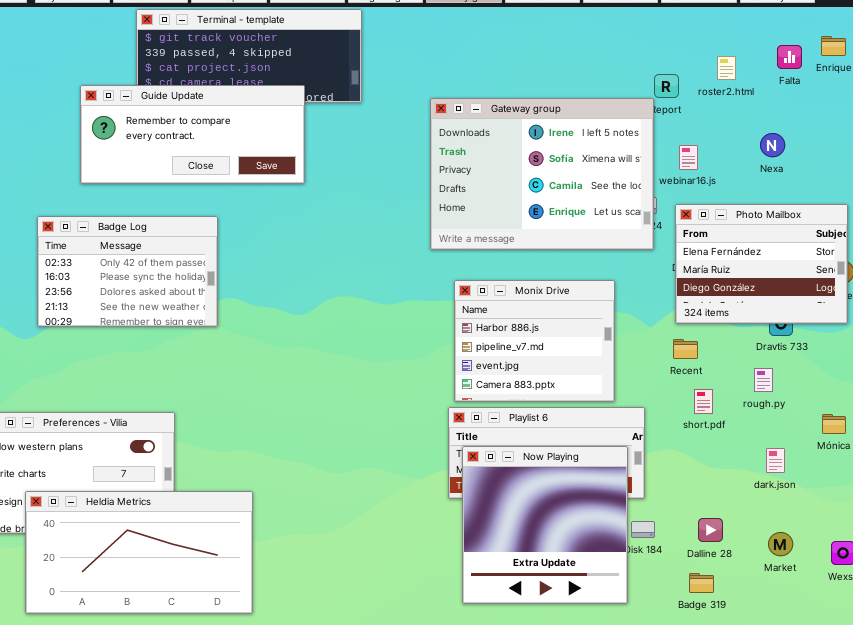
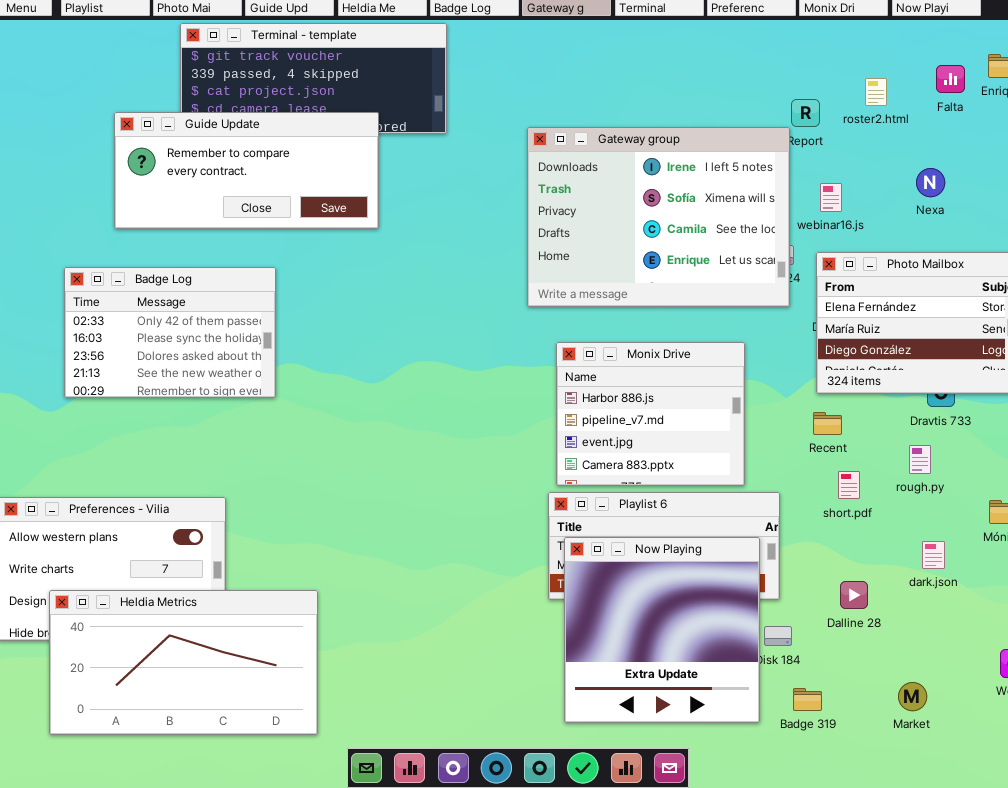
Dalline 28: [698,518,723,542] -> [840,581,868,609], moved
Market: [768,532,793,556] -> [898,682,927,711], moved
Badge 319: [689,573,714,593] -> [793,688,822,711], moved

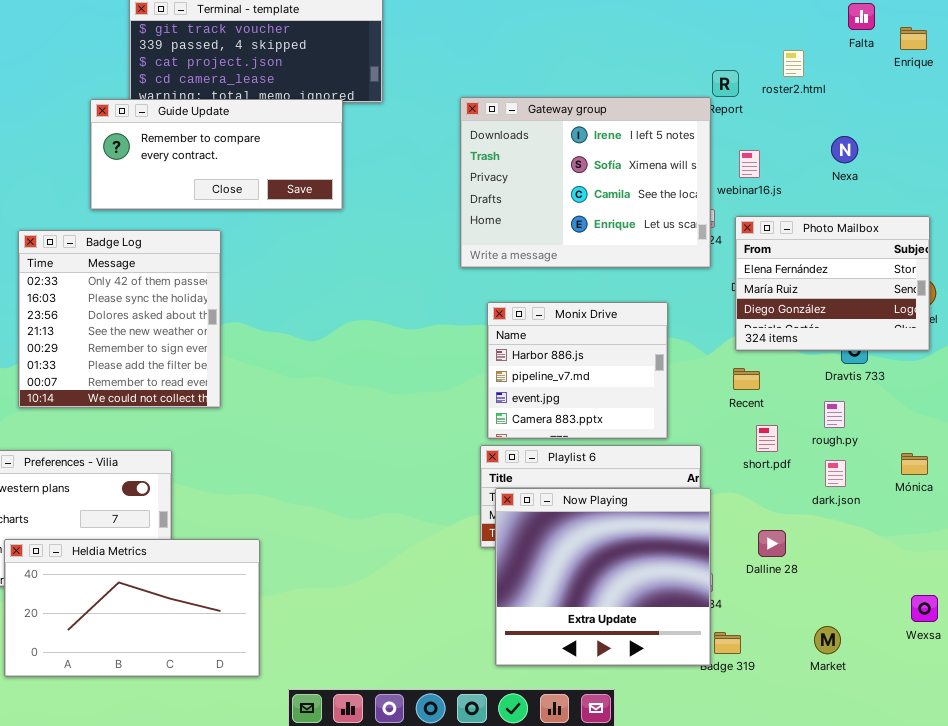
Falta: [936,65,965,93] -> [848,3,875,30], moved
Guide Update: [114,112,379,229] -> [90,99,343,210], moved
Badge Log: [64,267,276,398] -> [18,230,221,408], resized
Now Playing: [564,537,760,723] -> [495,488,711,666], resized
dark.json: [922,541,945,569] -> [825,460,846,487], moved

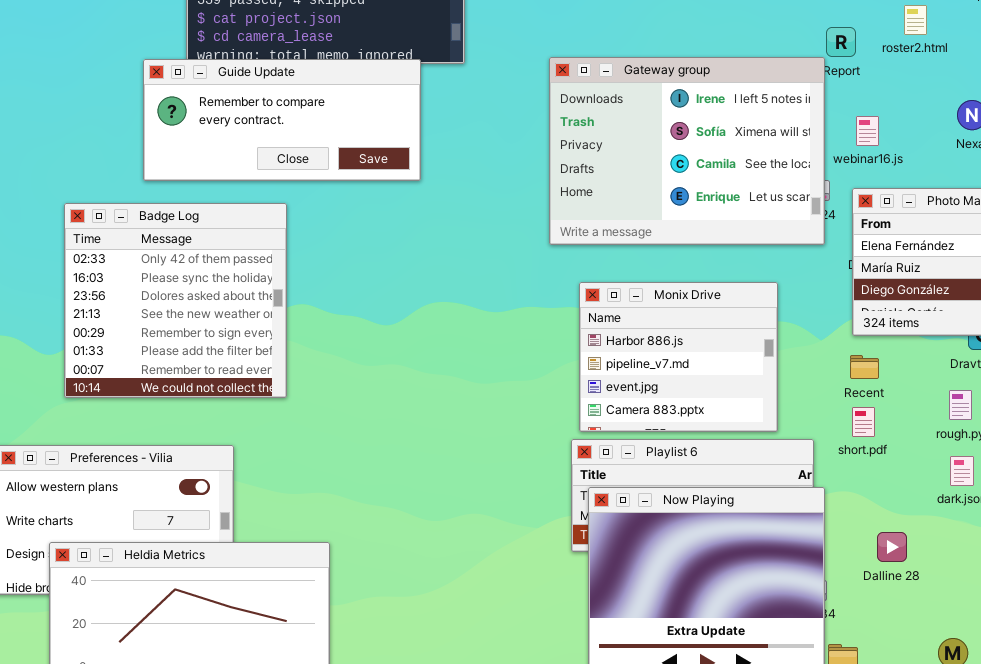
short.pdf: [756,425,778,452] -> [852,407,875,437], moved

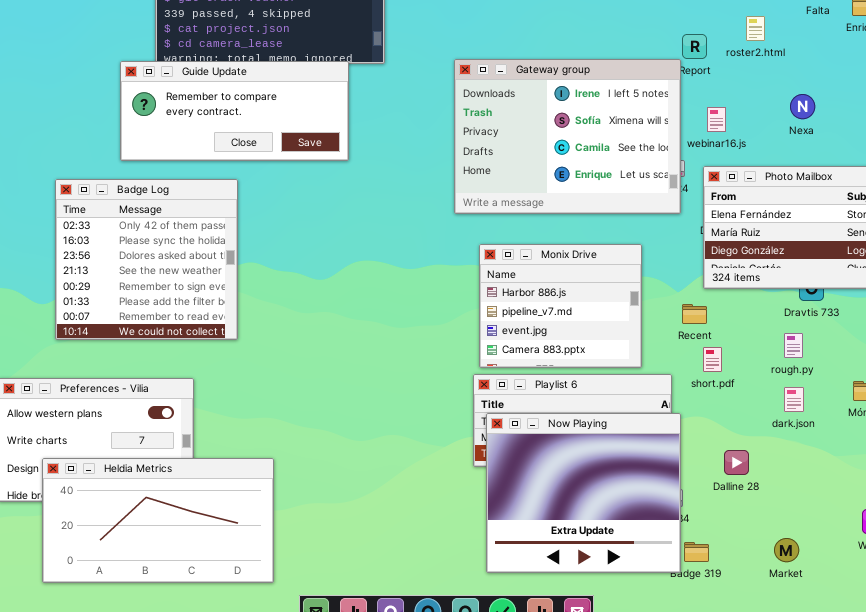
Recent: [850,355,879,379] -> [682,304,707,324], moved

